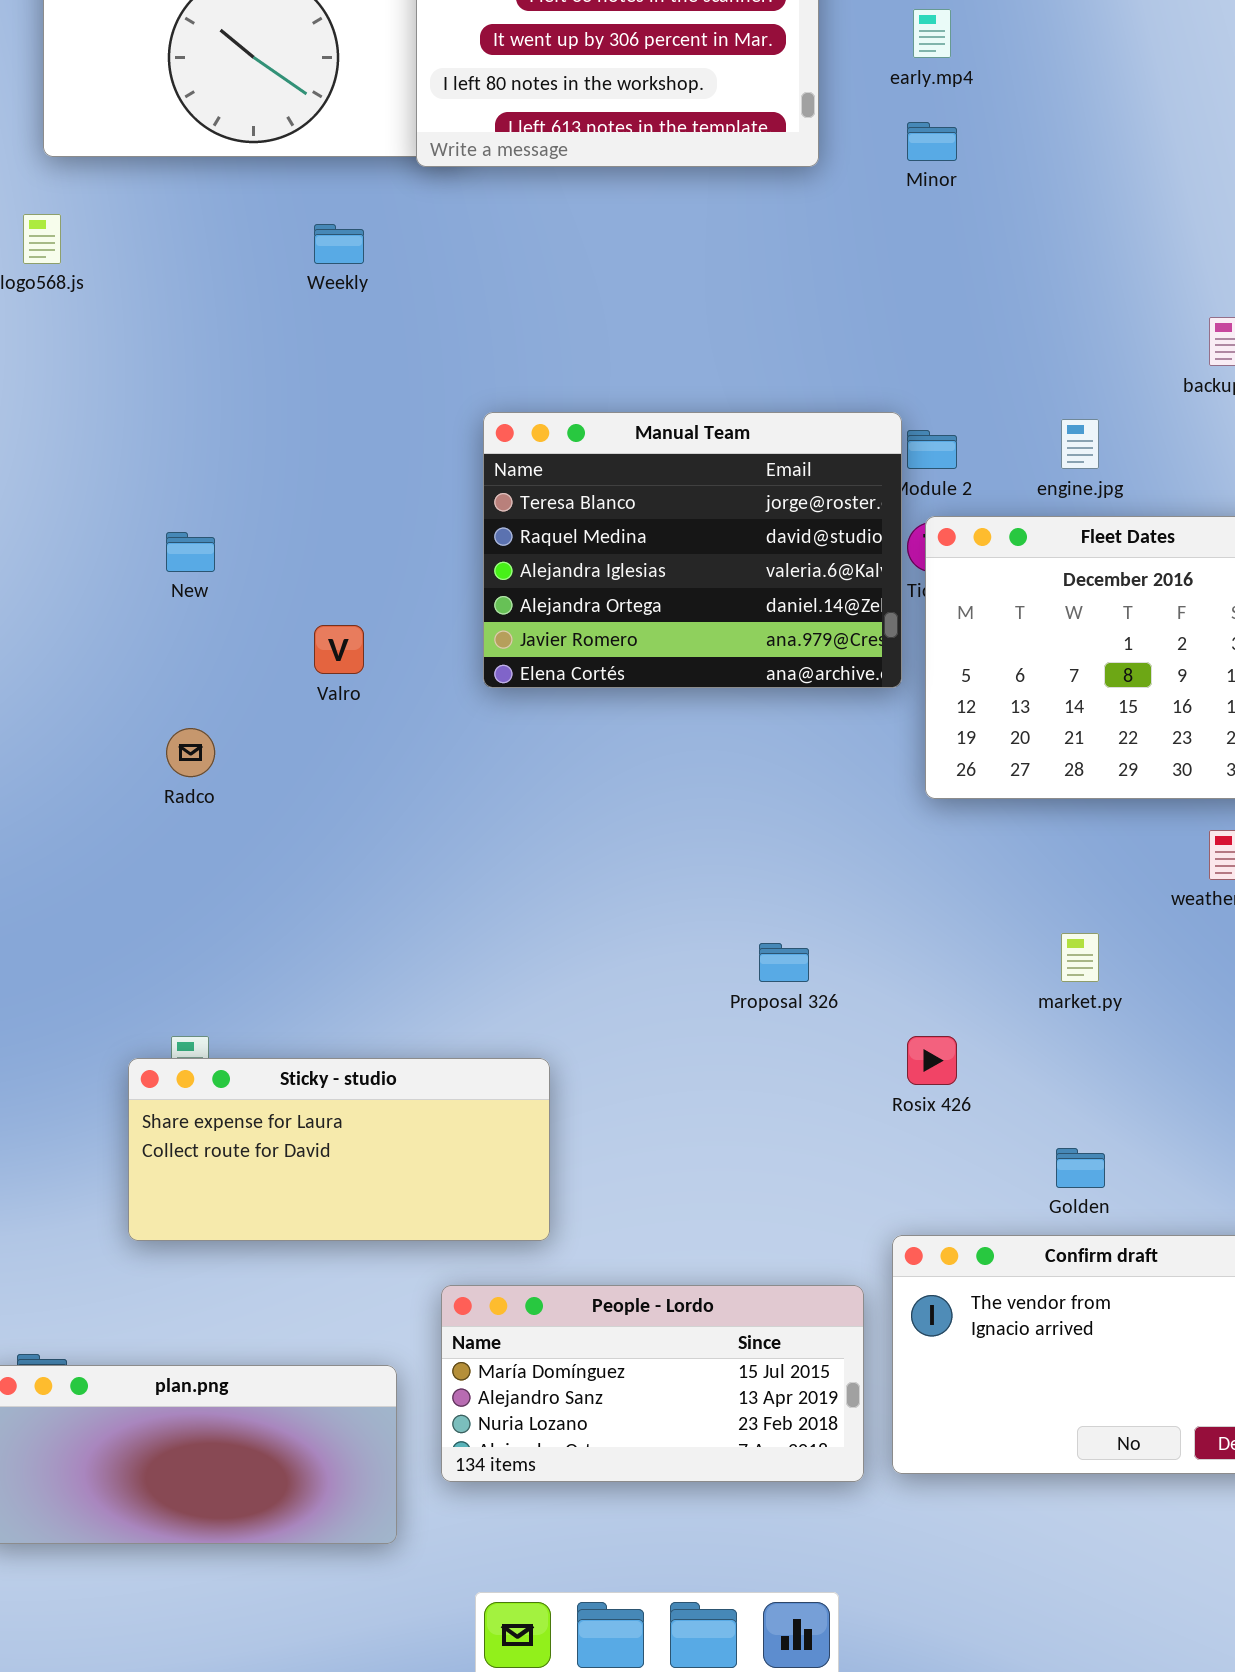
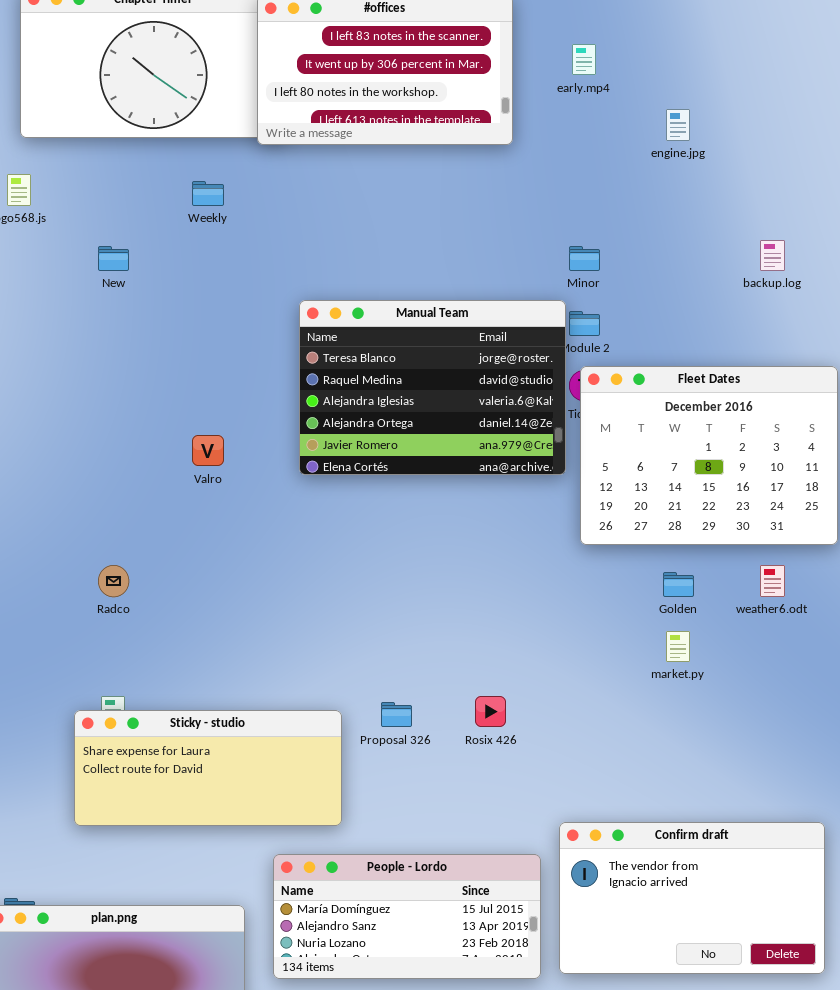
Minor: [907,122,957,161] -> [569,246,600,271], moved
engine.jpg: [1061,419,1099,469] -> [666,109,690,141], moved
New: [166,532,215,572] -> [98,246,129,271], moved
Radco: [166,728,215,777] -> [98,565,129,597], moved
Proposal 326: [759,943,809,982] -> [381,702,412,727], moved
Rosix 426: [907,1036,957,1085] -> [475,696,506,727], moved
Golden: [1056,1148,1105,1188] -> [663,572,694,597], moved

